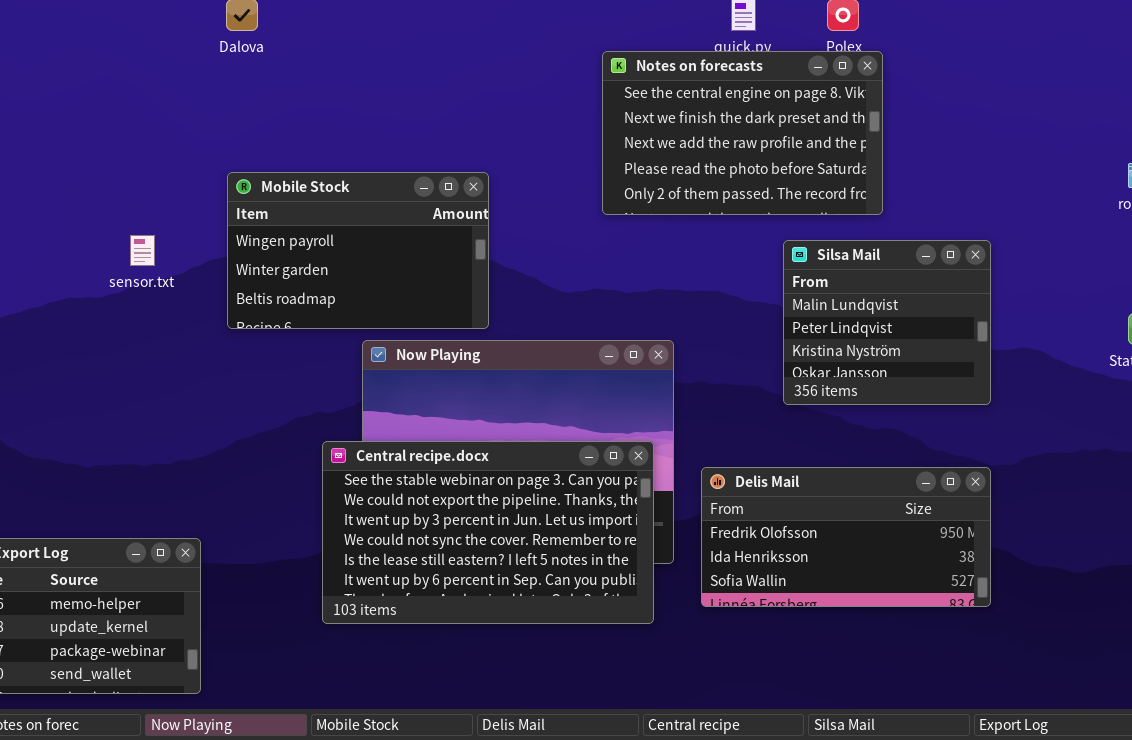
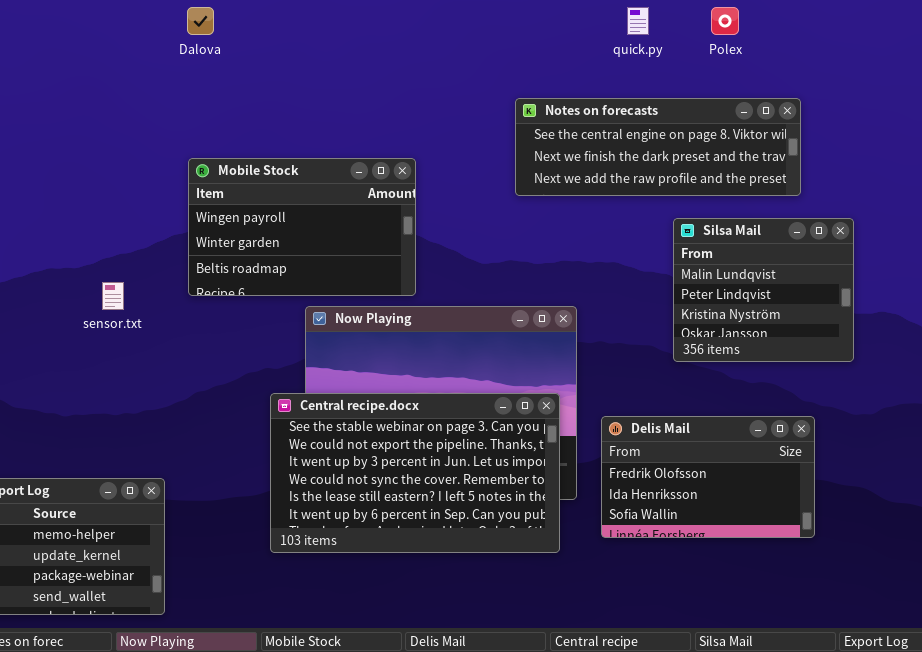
Notes on forecasts: [602,51,883,215] -> [515,98,801,196], resized
sensor.txt: [130,235,155,266] -> [102,282,124,310], moved
Delis Mail: [701,467,991,607] -> [601,416,815,538], resized

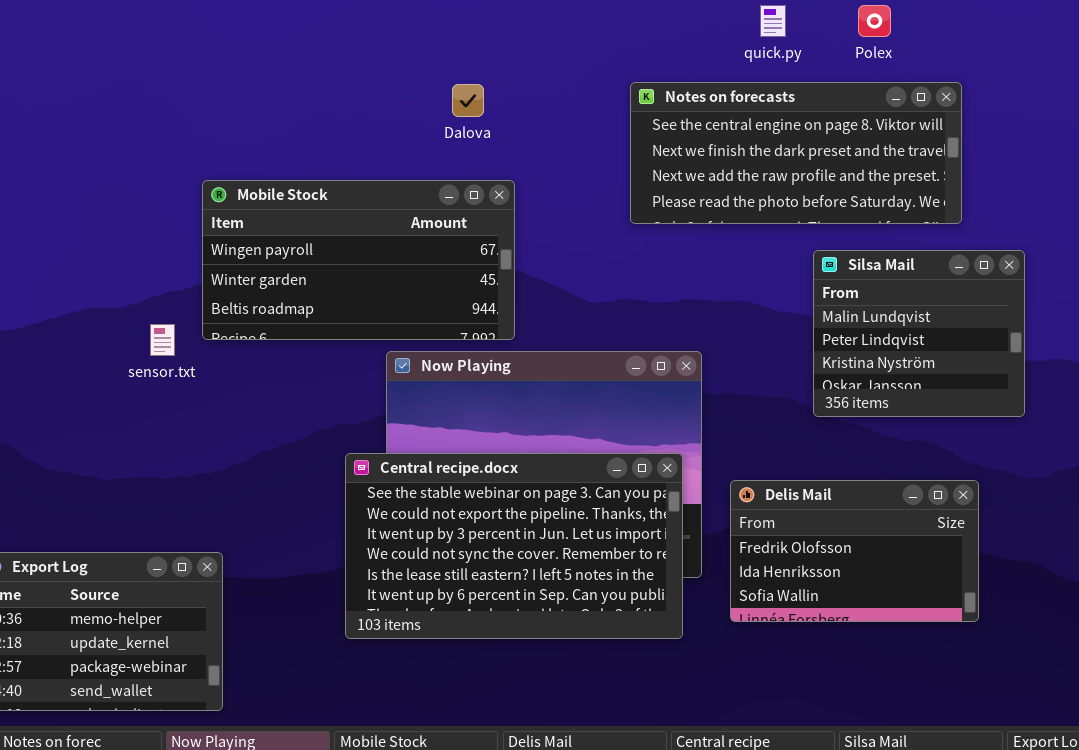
Dalova: [187,7,214,35] -> [452,84,484,117], moved
Notes on forecasts: [515,98,801,196] -> [630,82,962,224], resized
Mobile Stock: [188,158,416,296] -> [202,180,515,340], resized

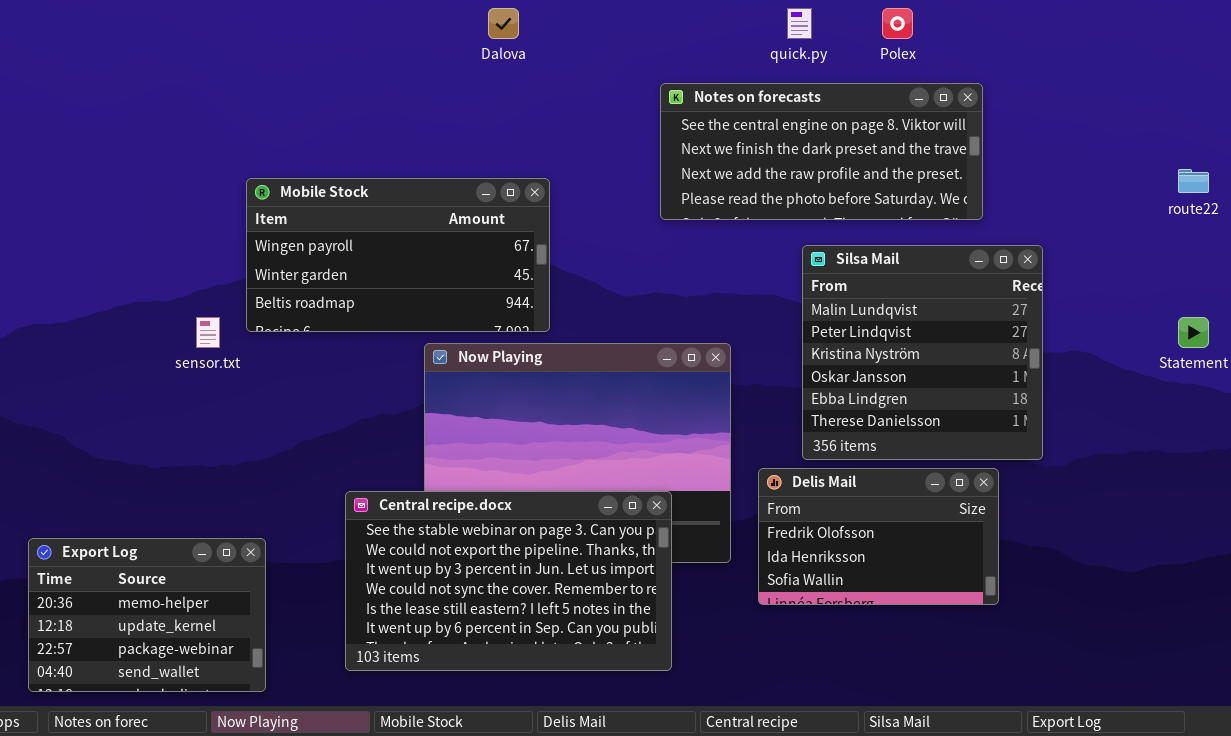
Dalova: [452,84,484,117] -> [488,8,519,39], moved
Silsa Mail: [813,250,1025,417] -> [802,245,1043,460], resized
Central recipe.docx: [345,453,683,639] -> [345,491,672,671], moved

